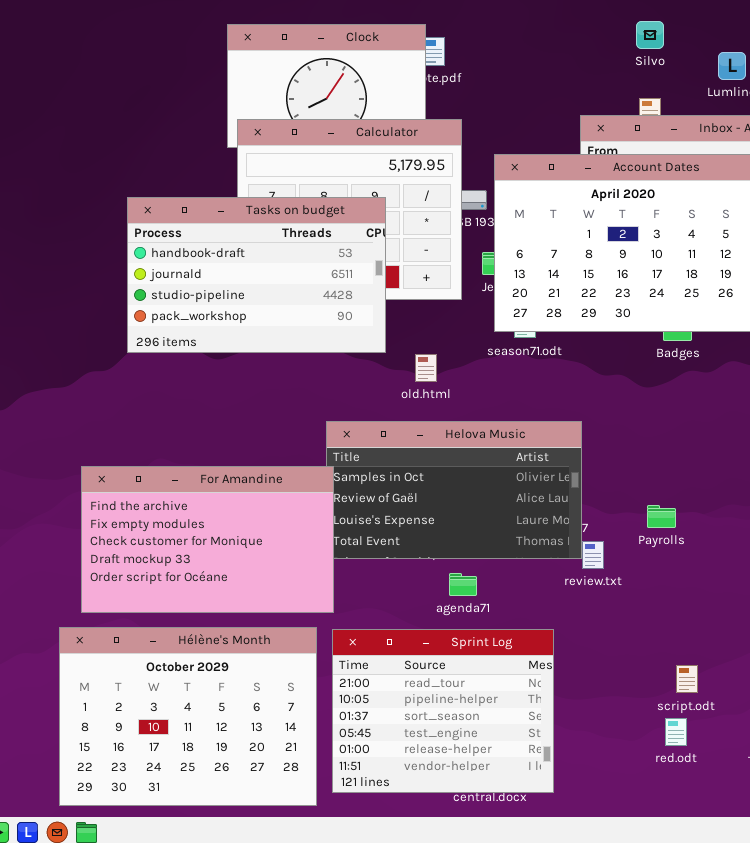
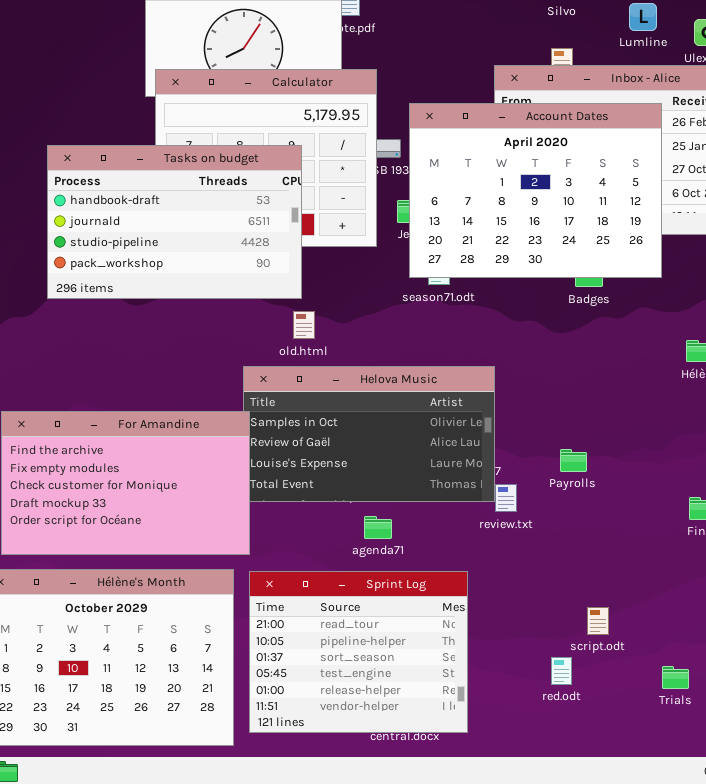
old.html: [415,354,437,382] -> [293,311,315,339], moved
red.odt: [665,718,687,746] -> [551,657,572,685], moved

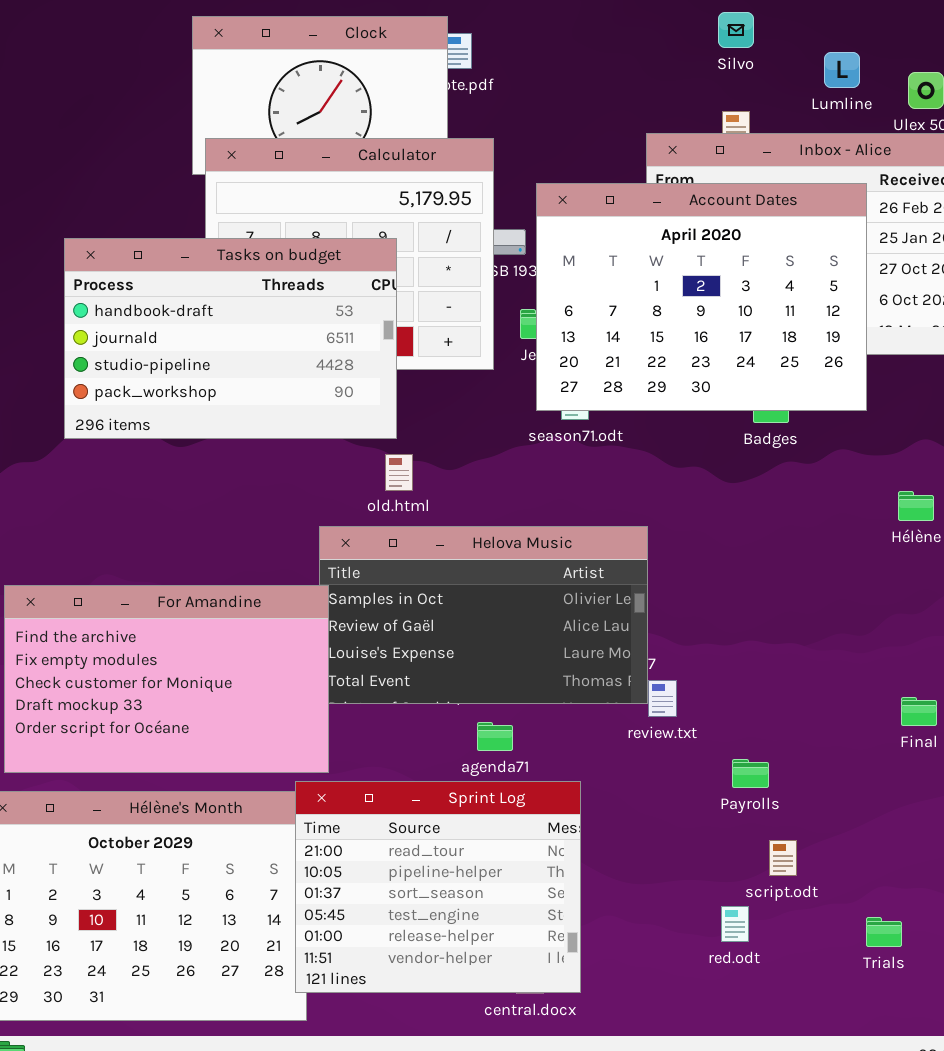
Payrolls: [560,449,587,472] -> [732,759,769,788], moved
Sprint Log: [249,571,468,733] -> [295,781,581,993], moved

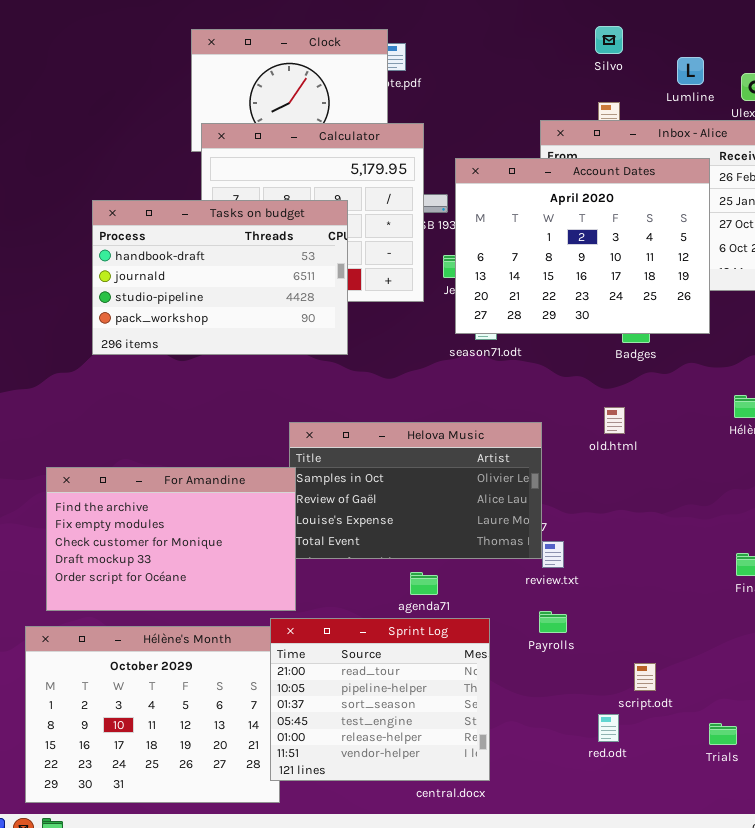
old.html: [385,454,413,491] -> [604,407,625,434], moved
Payrolls: [732,759,769,788] -> [539,611,567,633], moved

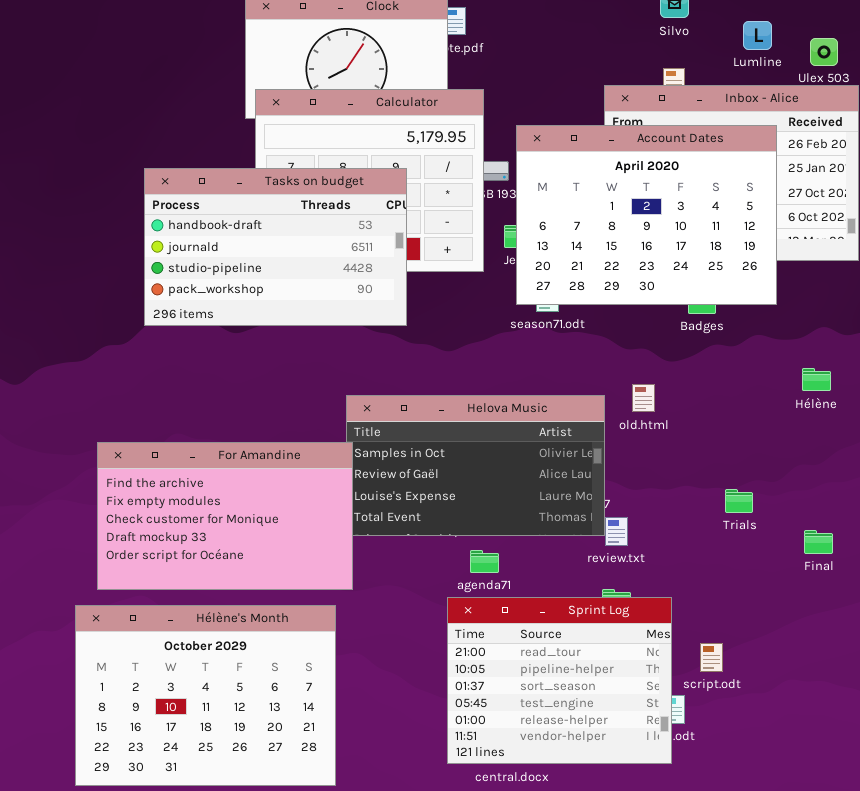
old.html: [604,407,625,434] -> [632,384,655,412], moved
Sprint Log: [270,618,490,781] -> [447,597,672,764], moved
Trials: [709,723,737,745] -> [725,489,753,513], moved

